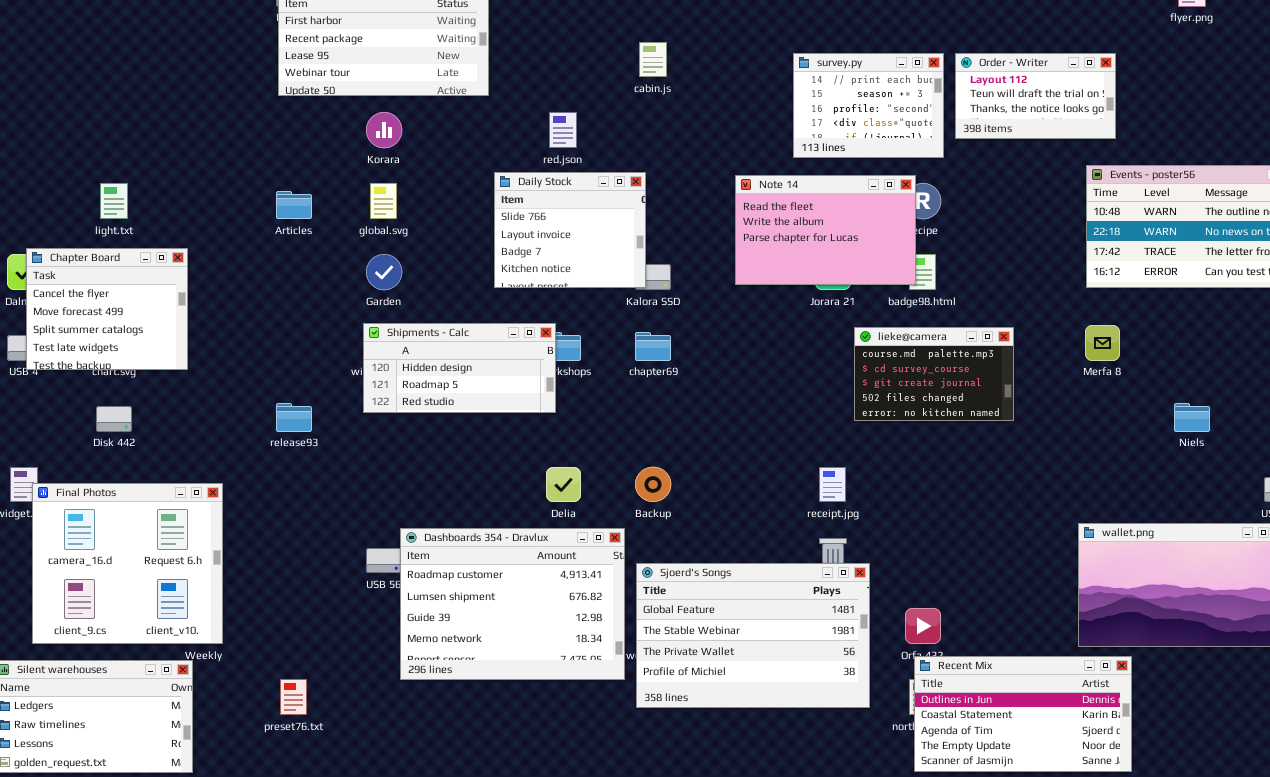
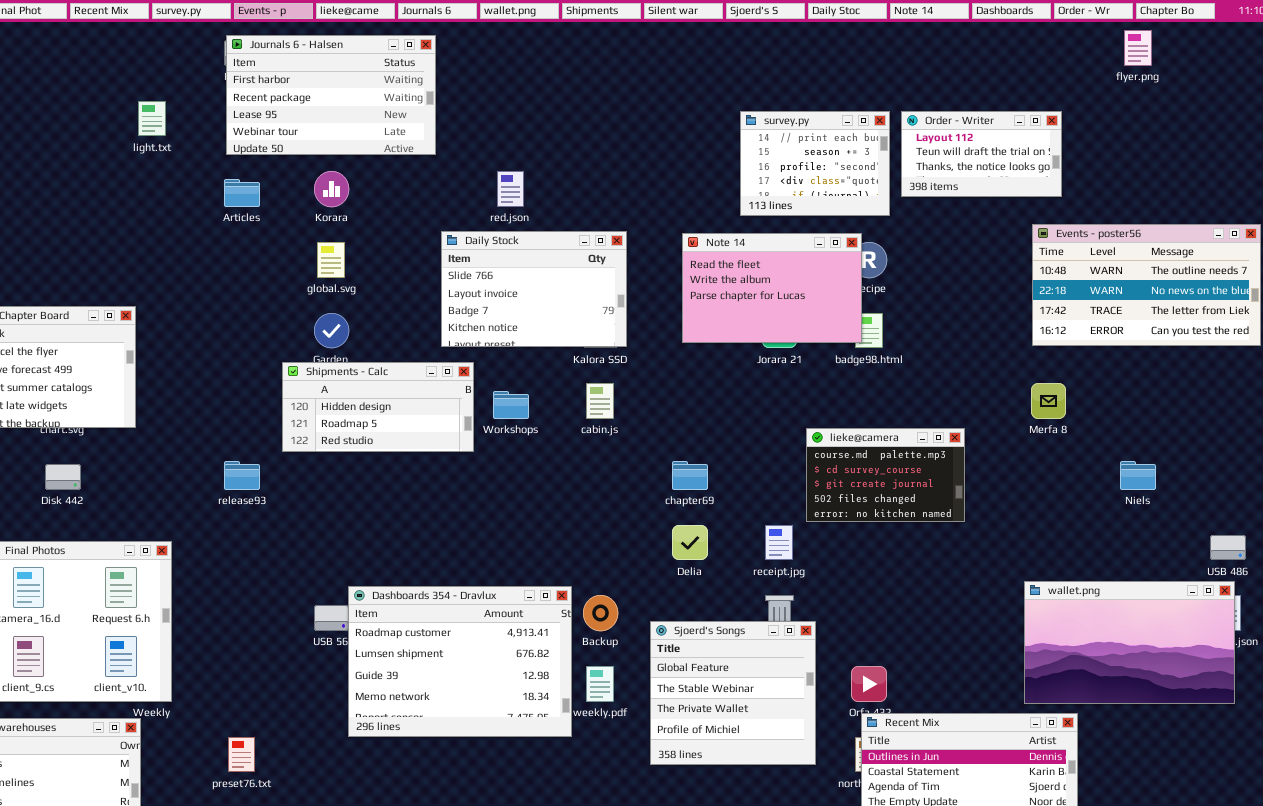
cabin.js: [639,42,667,77] -> [586,383,614,419], moved
Daily Stock: [494,172,646,288] -> [441,231,627,347], resized
light.txt: [100,183,128,219] -> [138,101,166,136], moved
Articles: [276,191,312,219] -> [224,179,260,207], moved
Shipments - Calc: [363,323,556,413] -> [282,362,474,452], moved
lieke@camera: [854,327,1014,421] -> [806,428,965,522], moved
chapter69: [635,332,671,361] -> [672,461,708,490], moved
Delia: [546,467,581,502] -> [672,525,708,560], moved
Backup: [635,467,671,502] -> [583,595,618,631], moved
Sjoerd's Songs: [636,563,870,708] -> [650,621,816,765], resized

